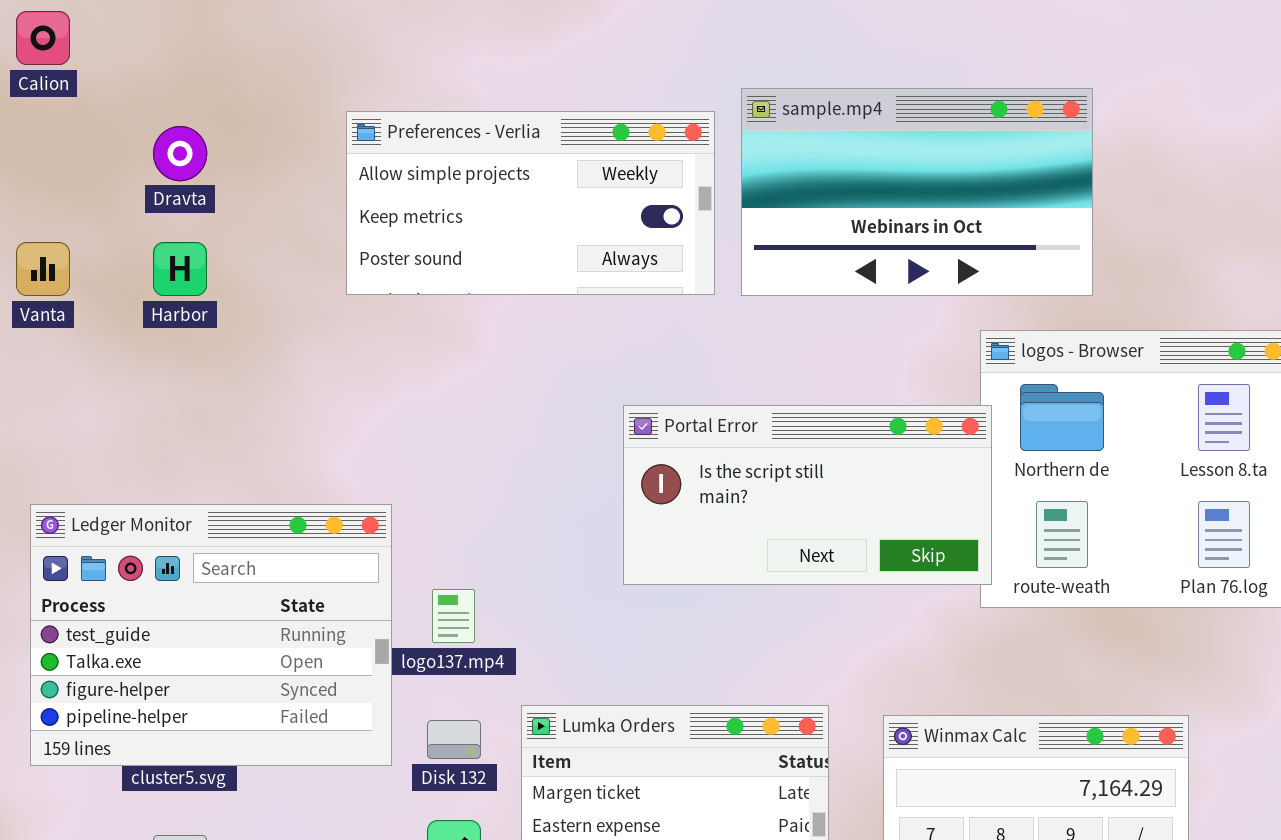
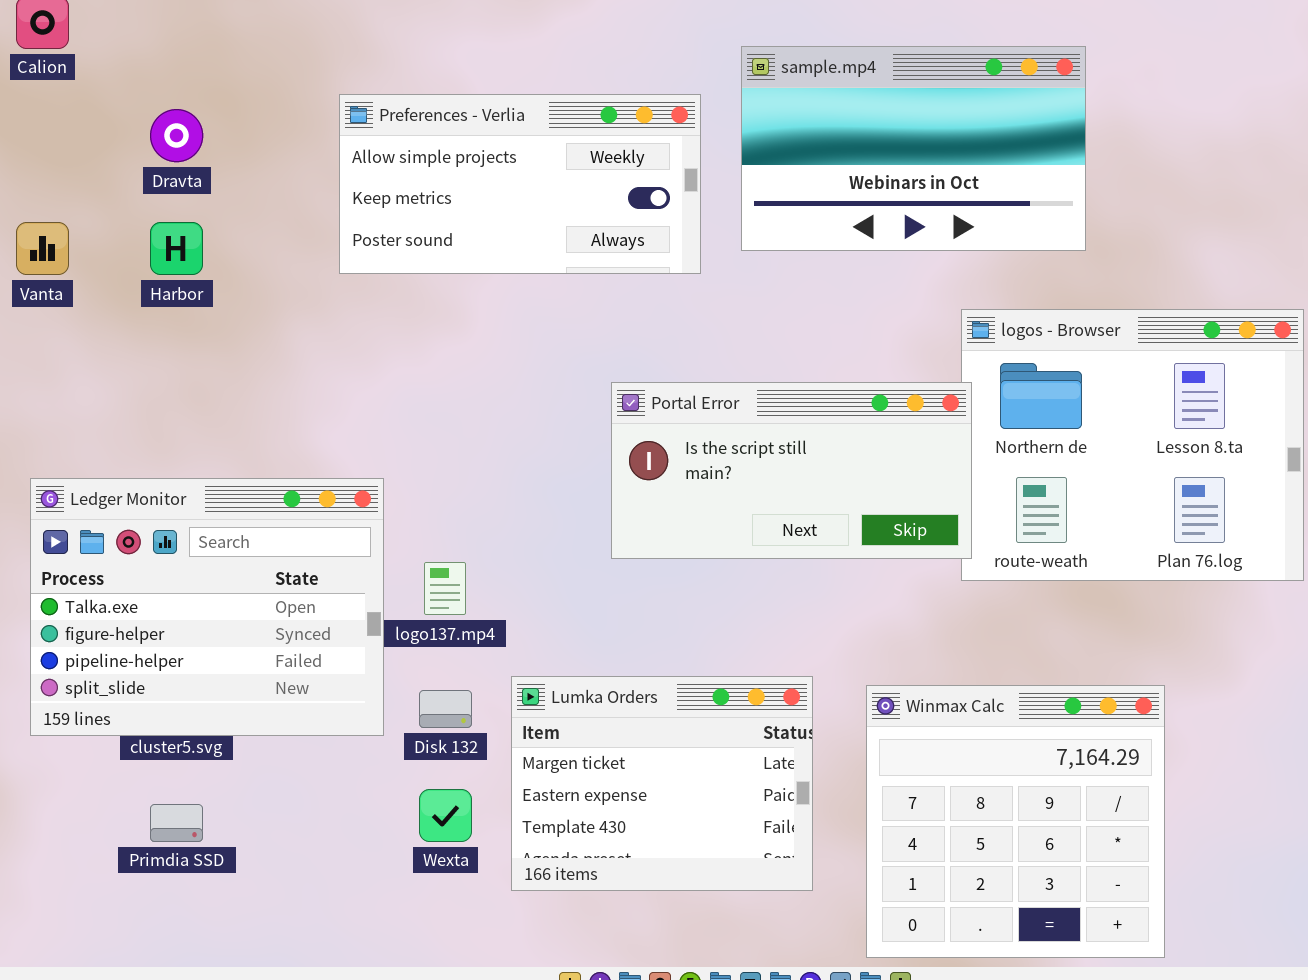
sample.mp4: [741,88,1093,296] -> [741,46,1086,251], moved
Ledger Monitor: [30,504,392,766] -> [30,478,384,736], scrolled down 1 row

